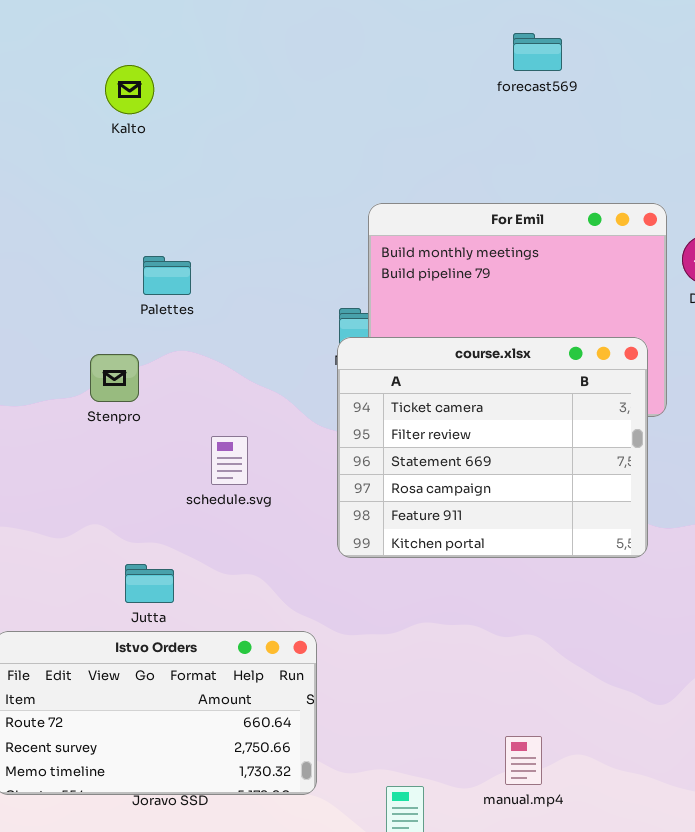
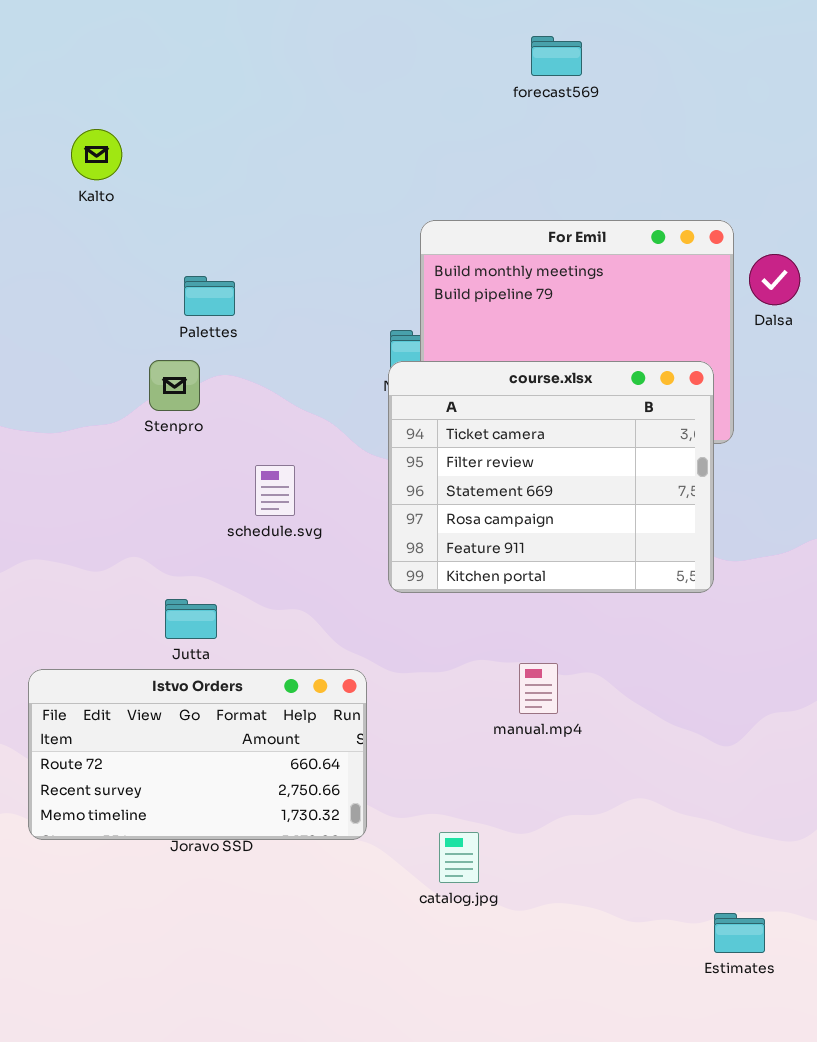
forecast569: [513,33,562,71] -> [531,36,582,76], moved
Kalto: [105,65,154,114] -> [71,129,122,180], moved
Stenpro: [90,354,139,402] -> [149,360,200,411], moved
manual.mp4: [505,736,542,785] -> [519,663,558,714], moved

